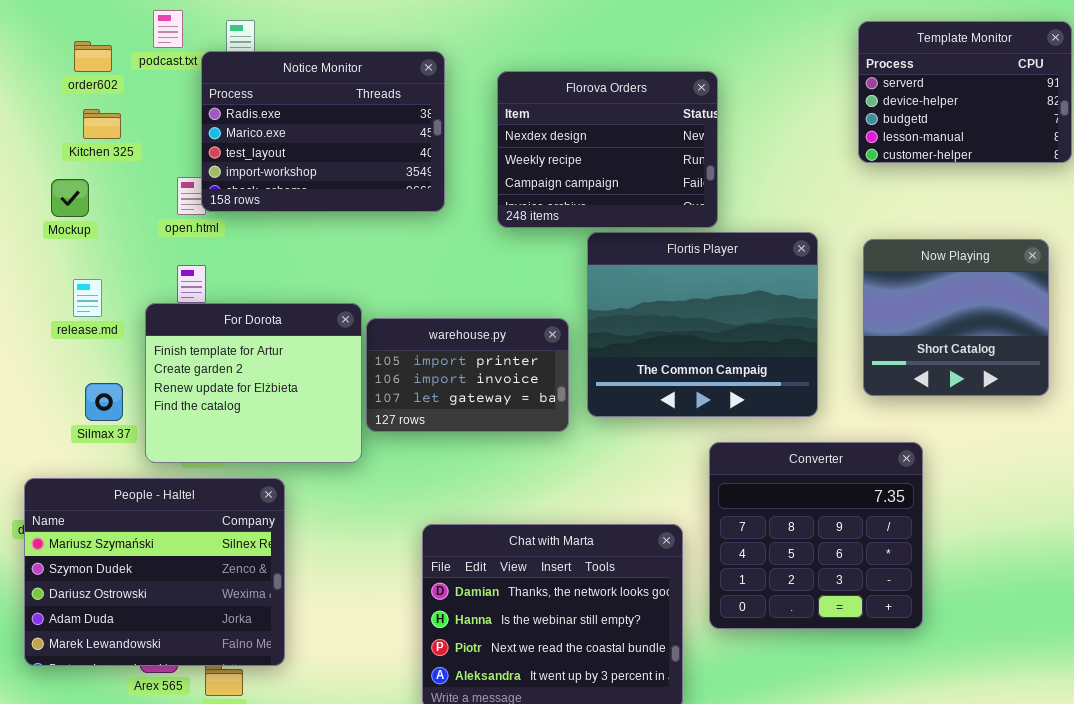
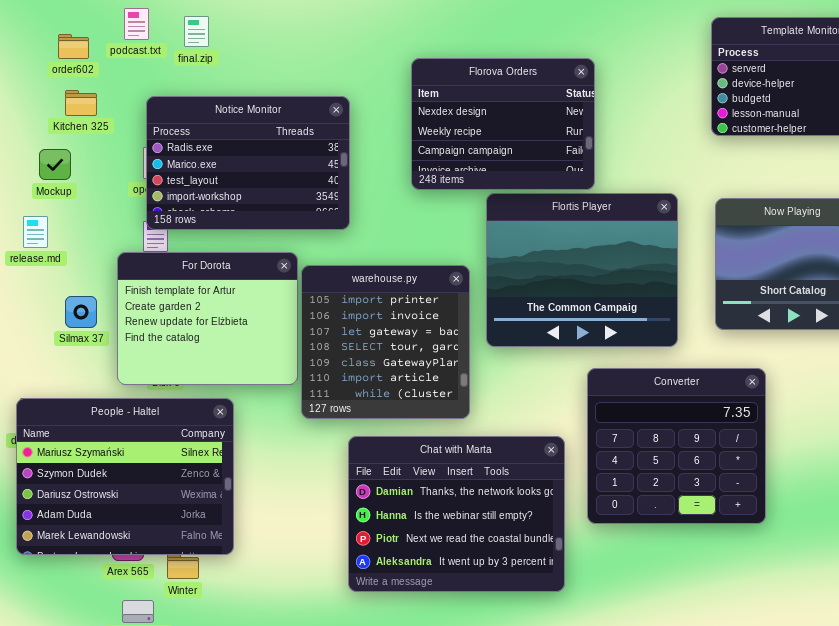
Notice Monitor: [201,51,445,212] -> [146,96,350,230], moved
release.md: [73,279,102,317] -> [23,216,48,248], moved
warehouse.py: [366,318,569,432] -> [301,265,470,419], resized
Silmax 37: [85,383,123,421] -> [65,296,97,328], moved

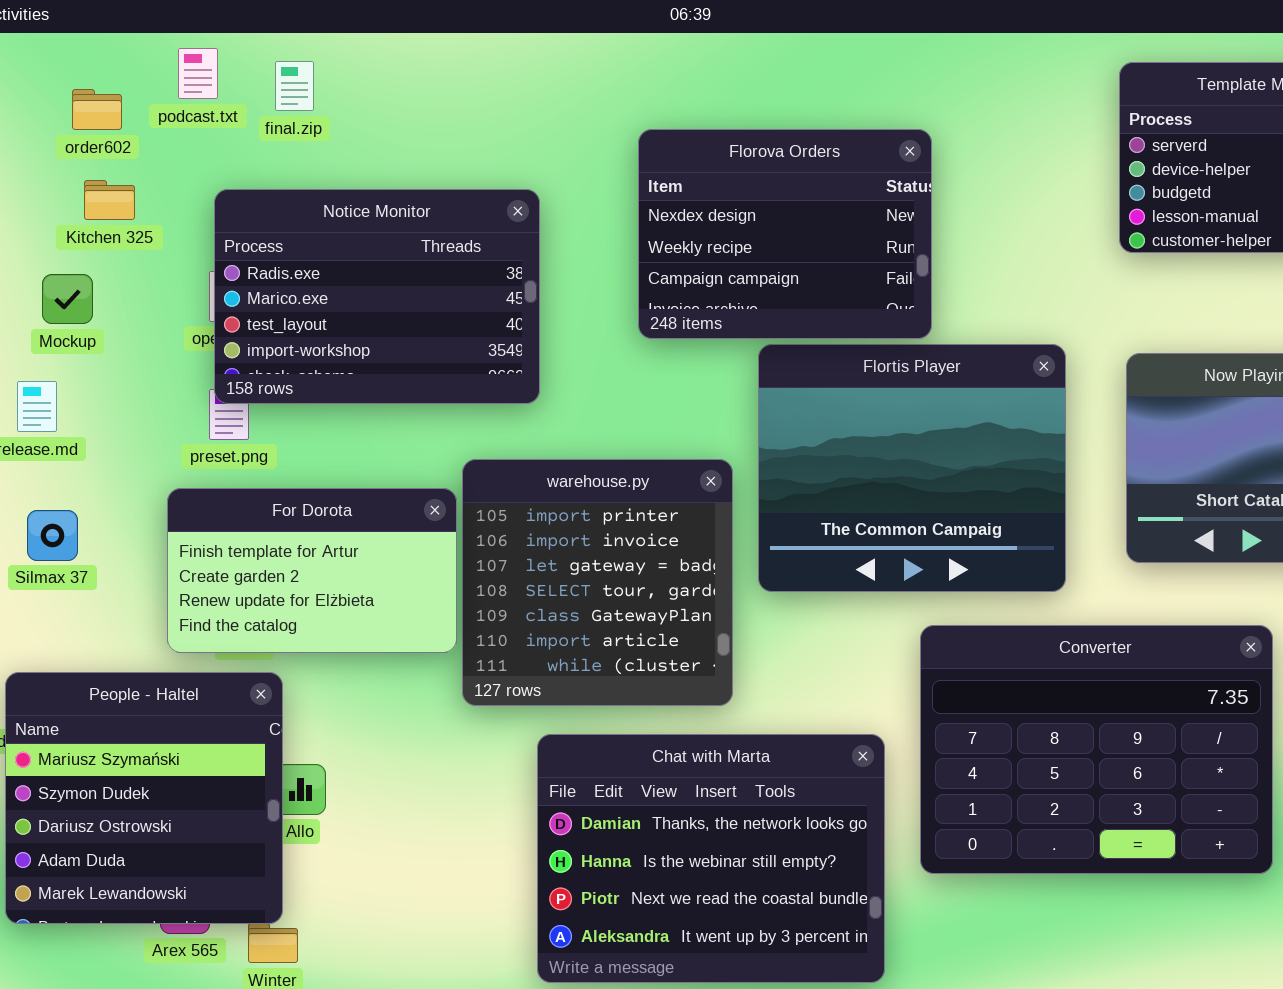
For Dorota: [117,252,298,385] -> [167,488,457,653], resized
Silmax 37: [65,296,97,328] -> [27,510,78,561], moved
Converter: [587,368,766,524] -> [920,625,1273,874], resized
People - Haltel: [16,398,234,555] -> [5,672,283,924], resized

